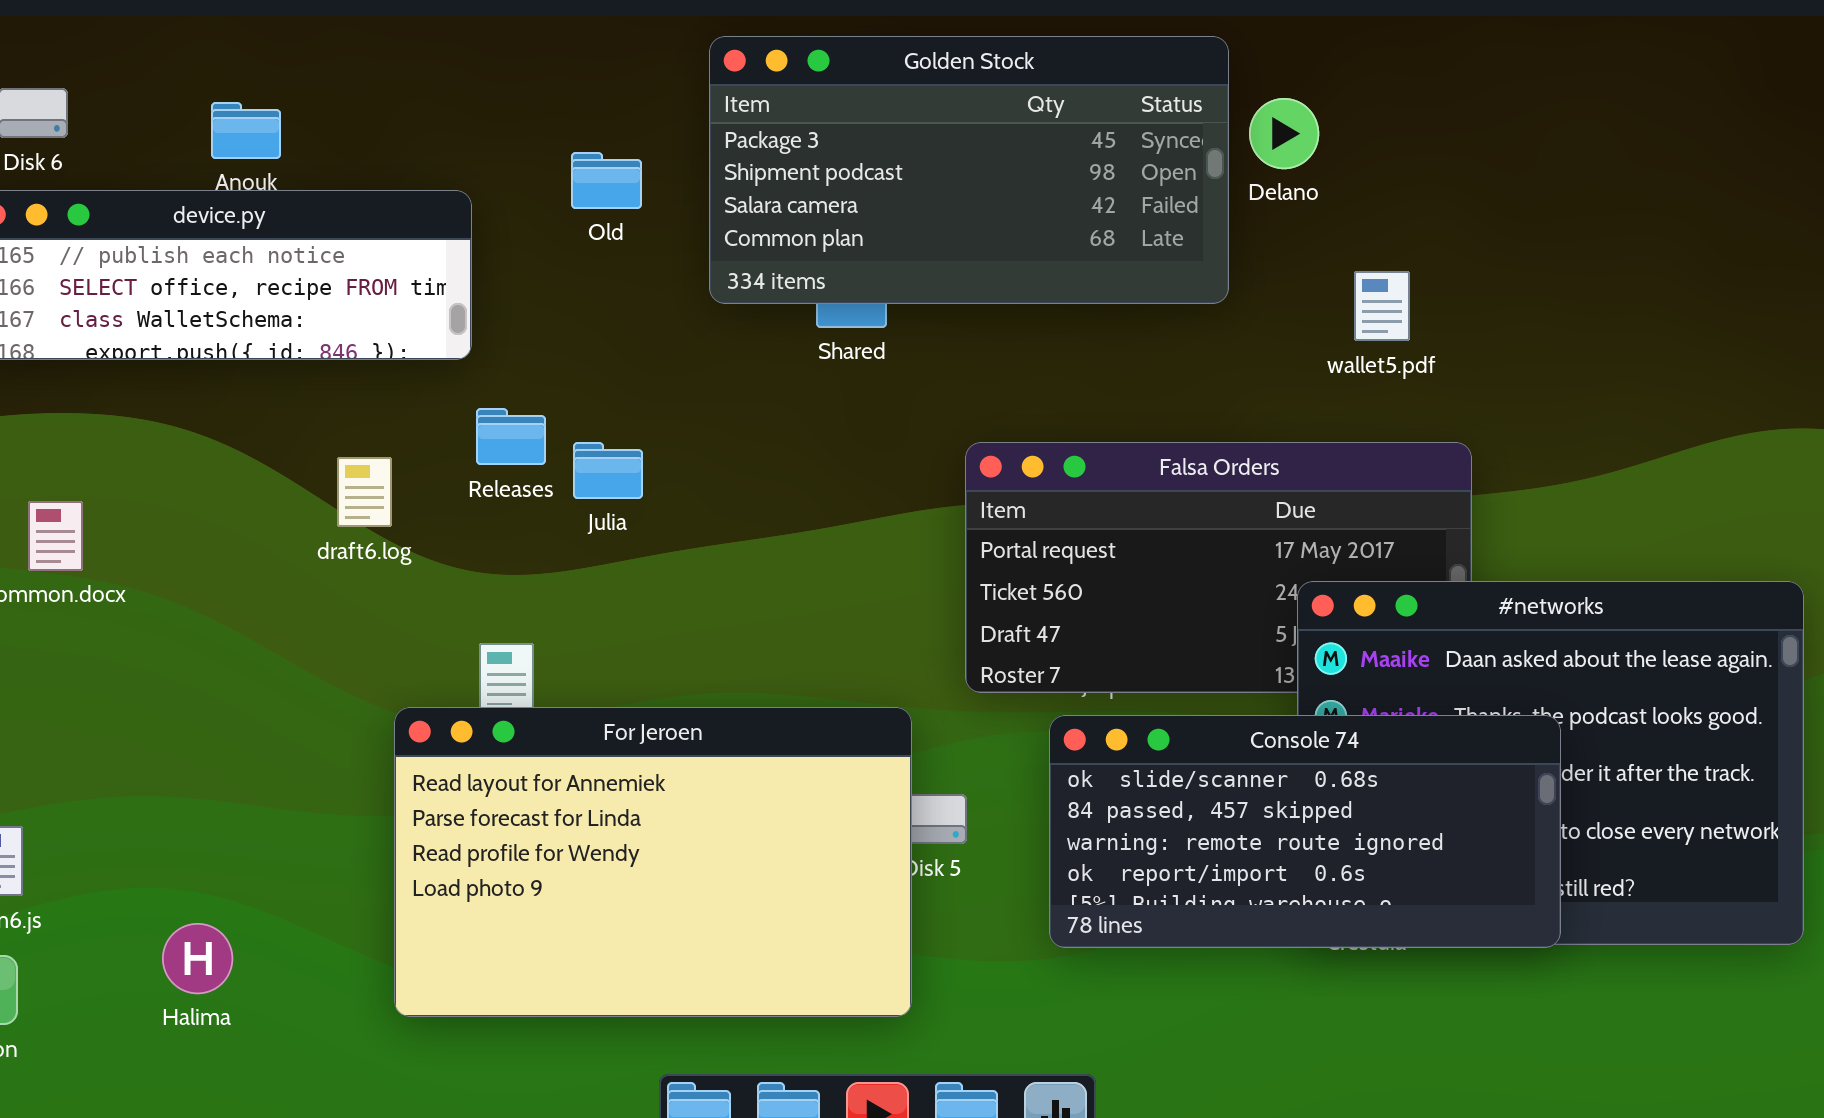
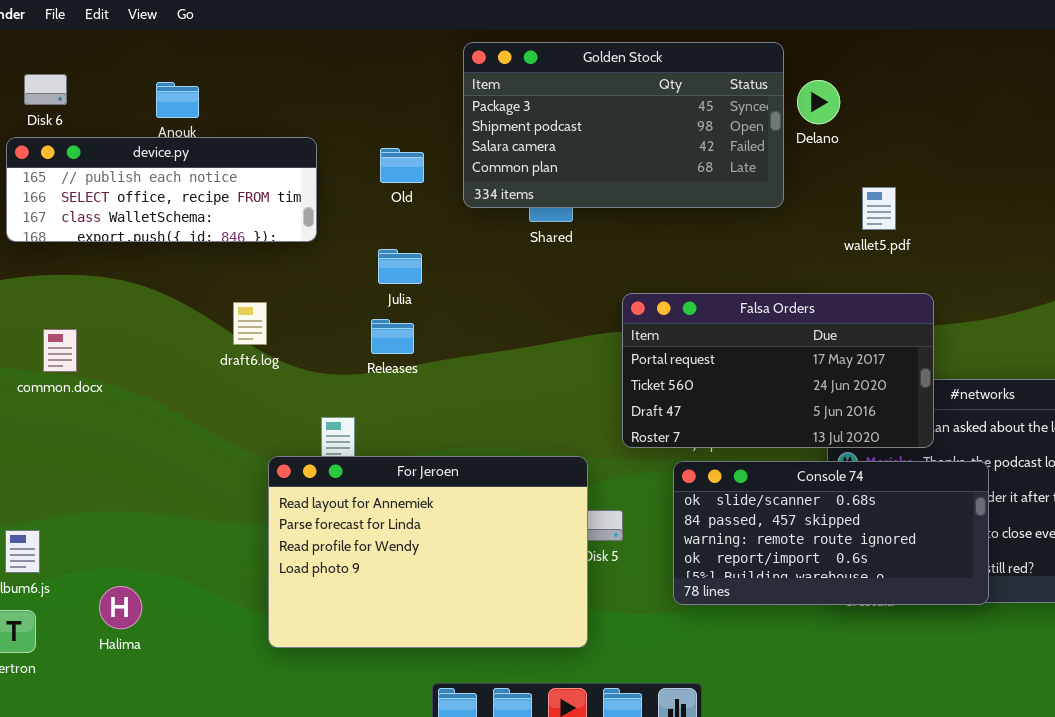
Old: [571,152,642,209] -> [380,148,424,183], moved
Releases: [476,408,546,465] -> [371,319,414,354], moved
Julia: [573,442,643,499] -> [378,249,422,284], moved
Falsa Orders: [965,442,1472,693] -> [622,293,934,448], raised
Halima: [162,923,233,994] -> [99,586,142,629], moved

